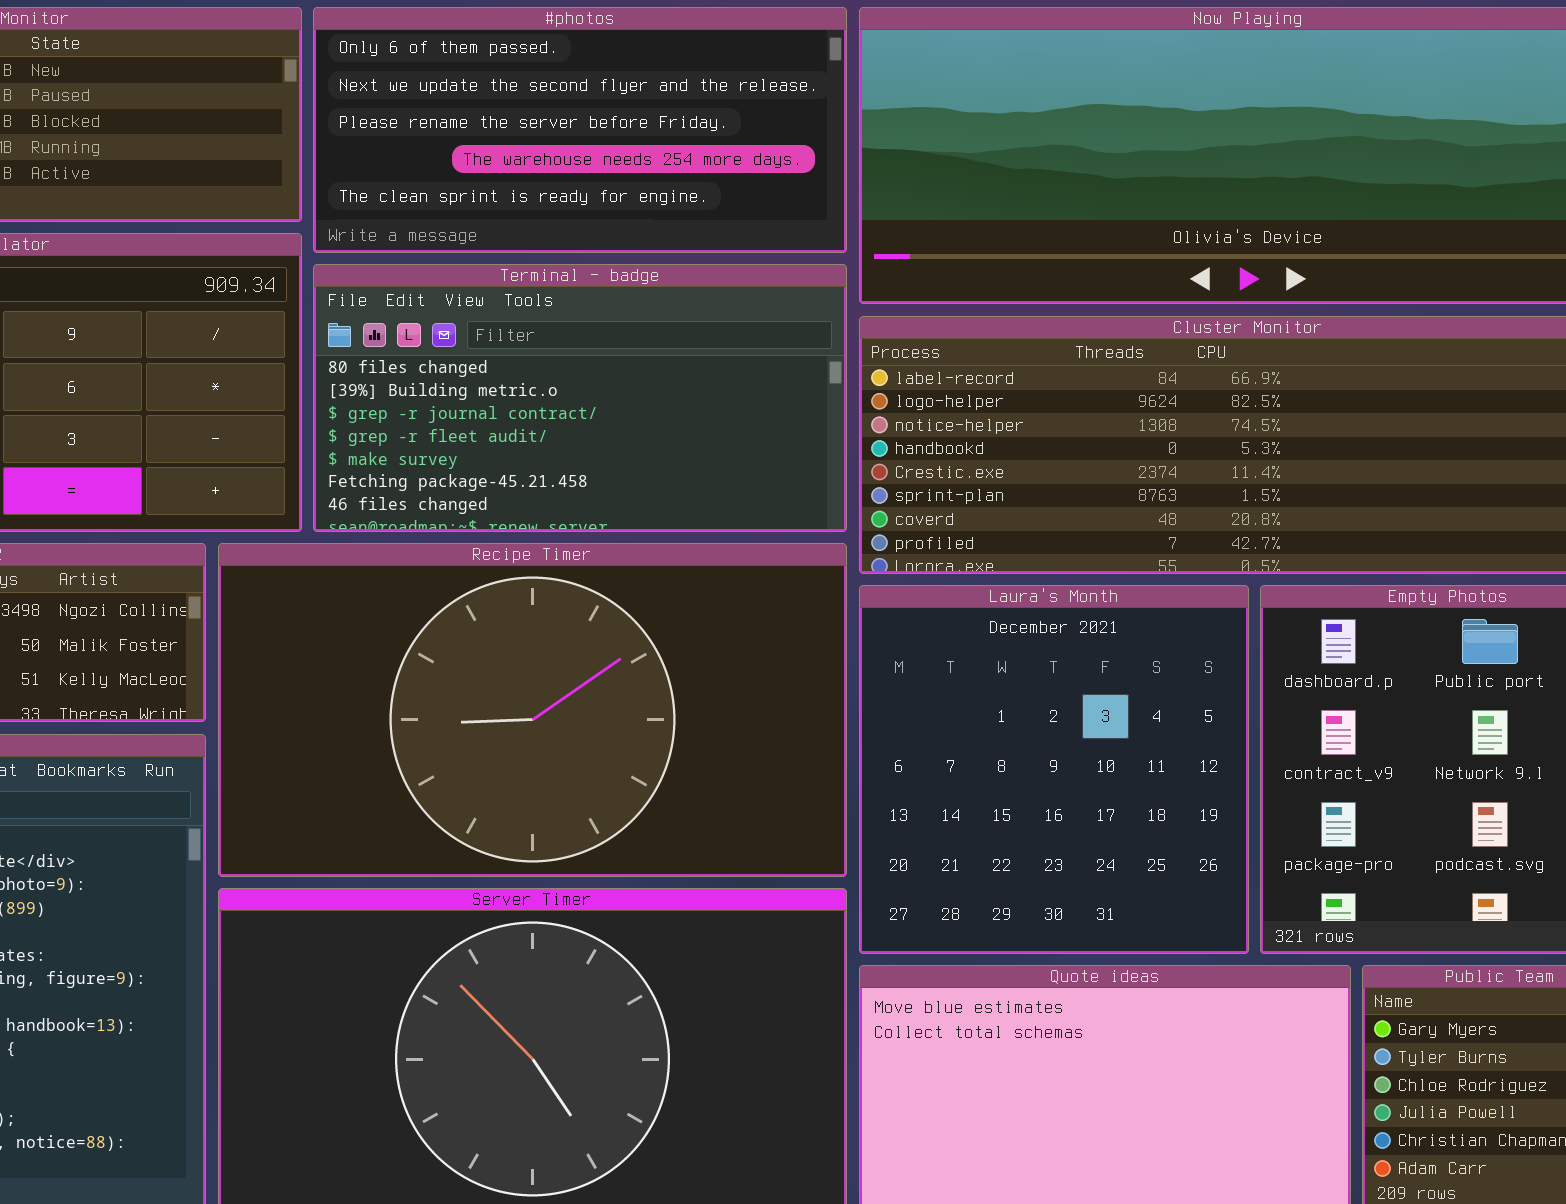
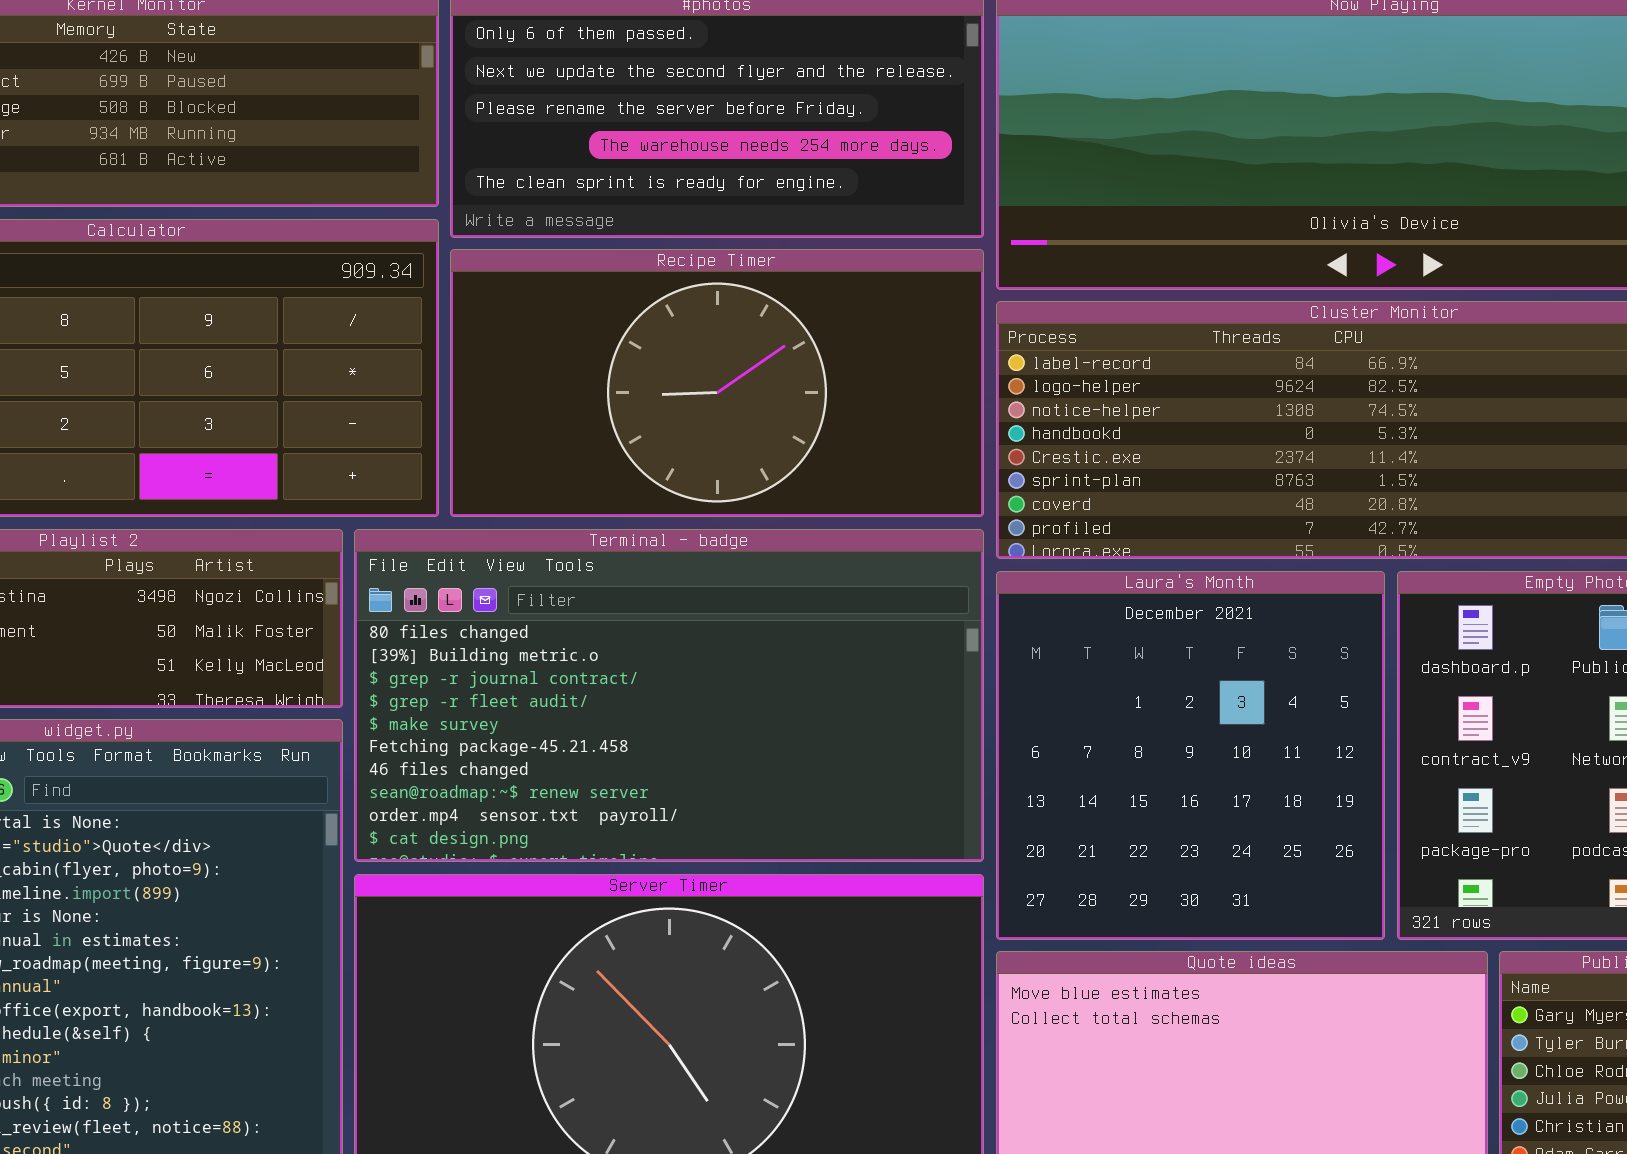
Terminal - badge: [313,264,847,532] -> [354,529,984,862], moved, resized
Recipe Timer: [218,543,847,877] -> [450,249,984,517], moved, resized

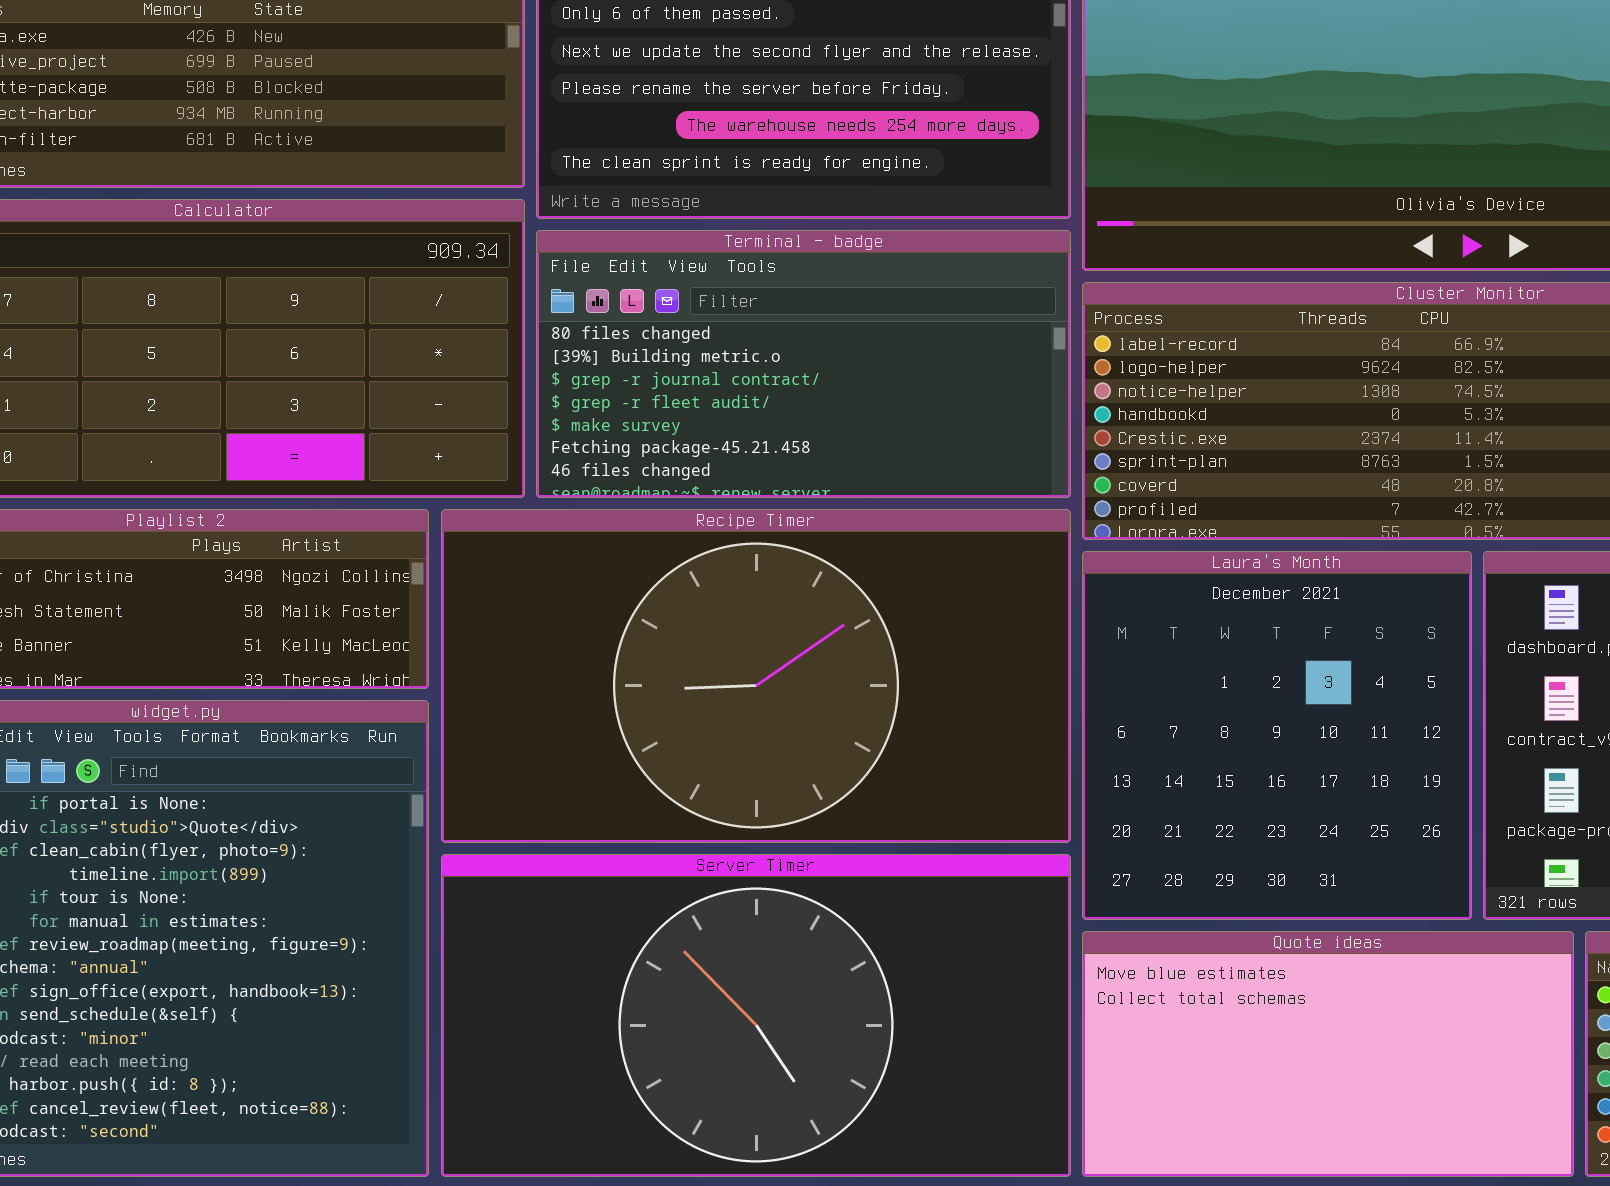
Recipe Timer: [450,249,984,517] -> [441,509,1071,843], moved, resized
Terminal - badge: [354,529,984,862] -> [536,230,1071,498], moved, resized

